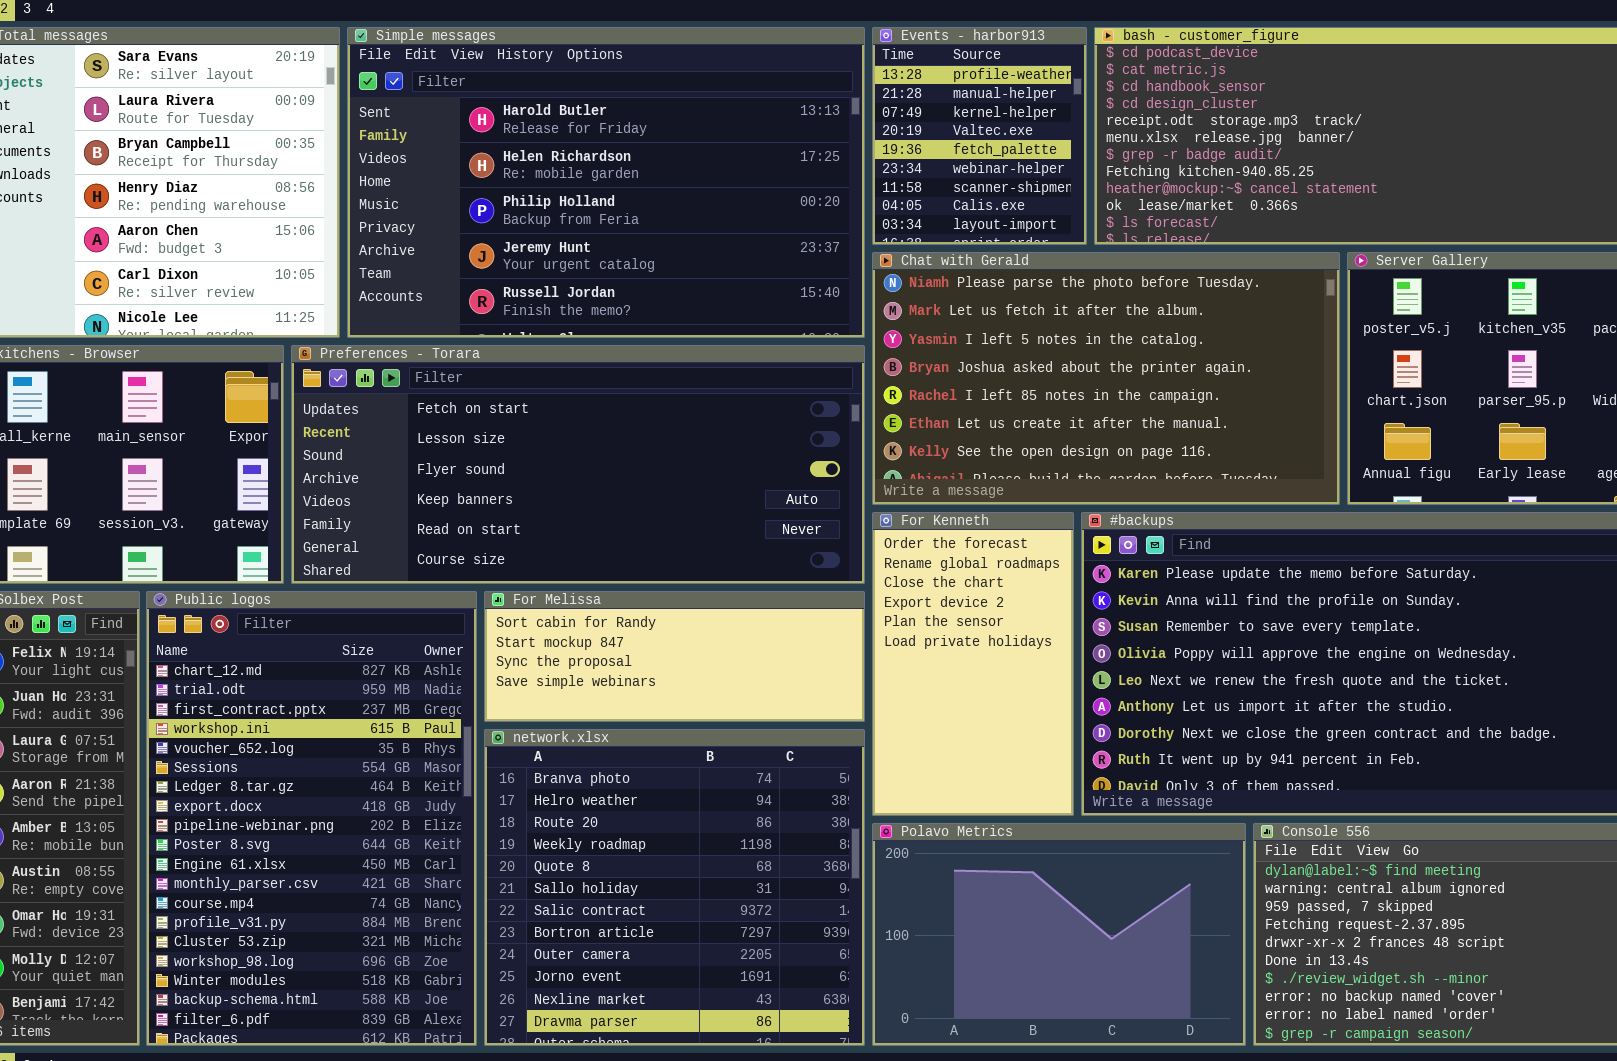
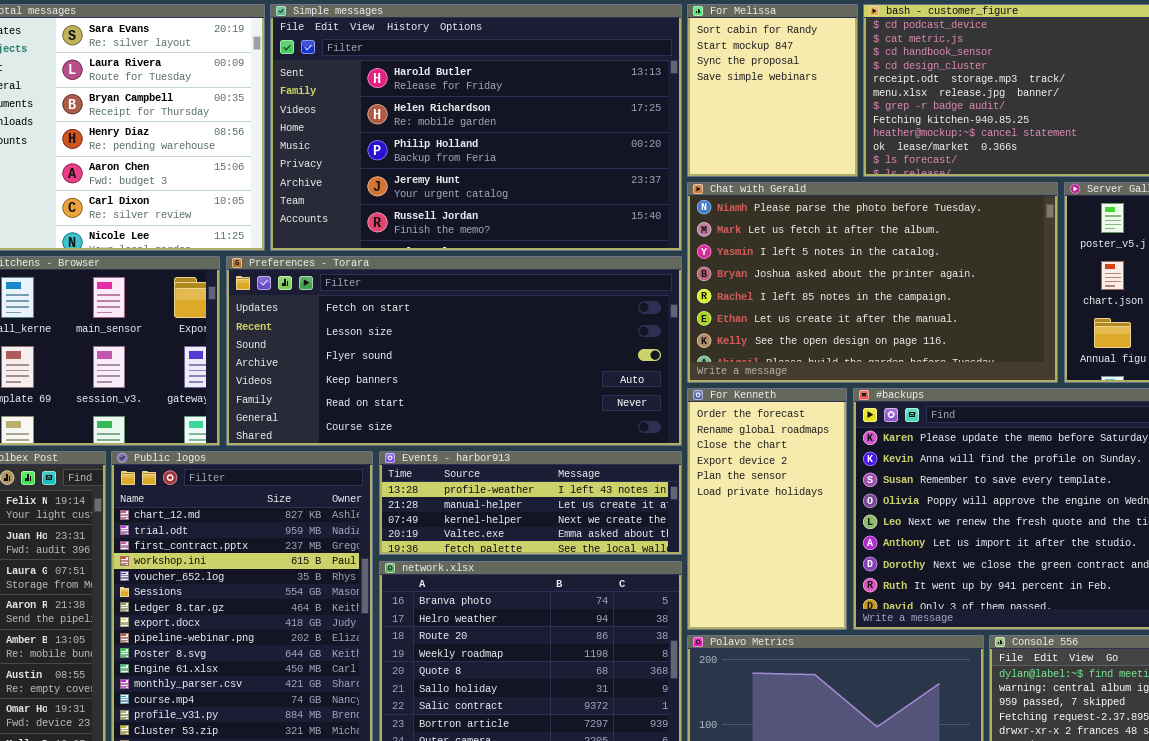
Events - harbor913: [872,27,1087,245] -> [379,451,682,555], moved, resized
For Melissa: [484,591,865,722] -> [687,4,858,177], moved, resized

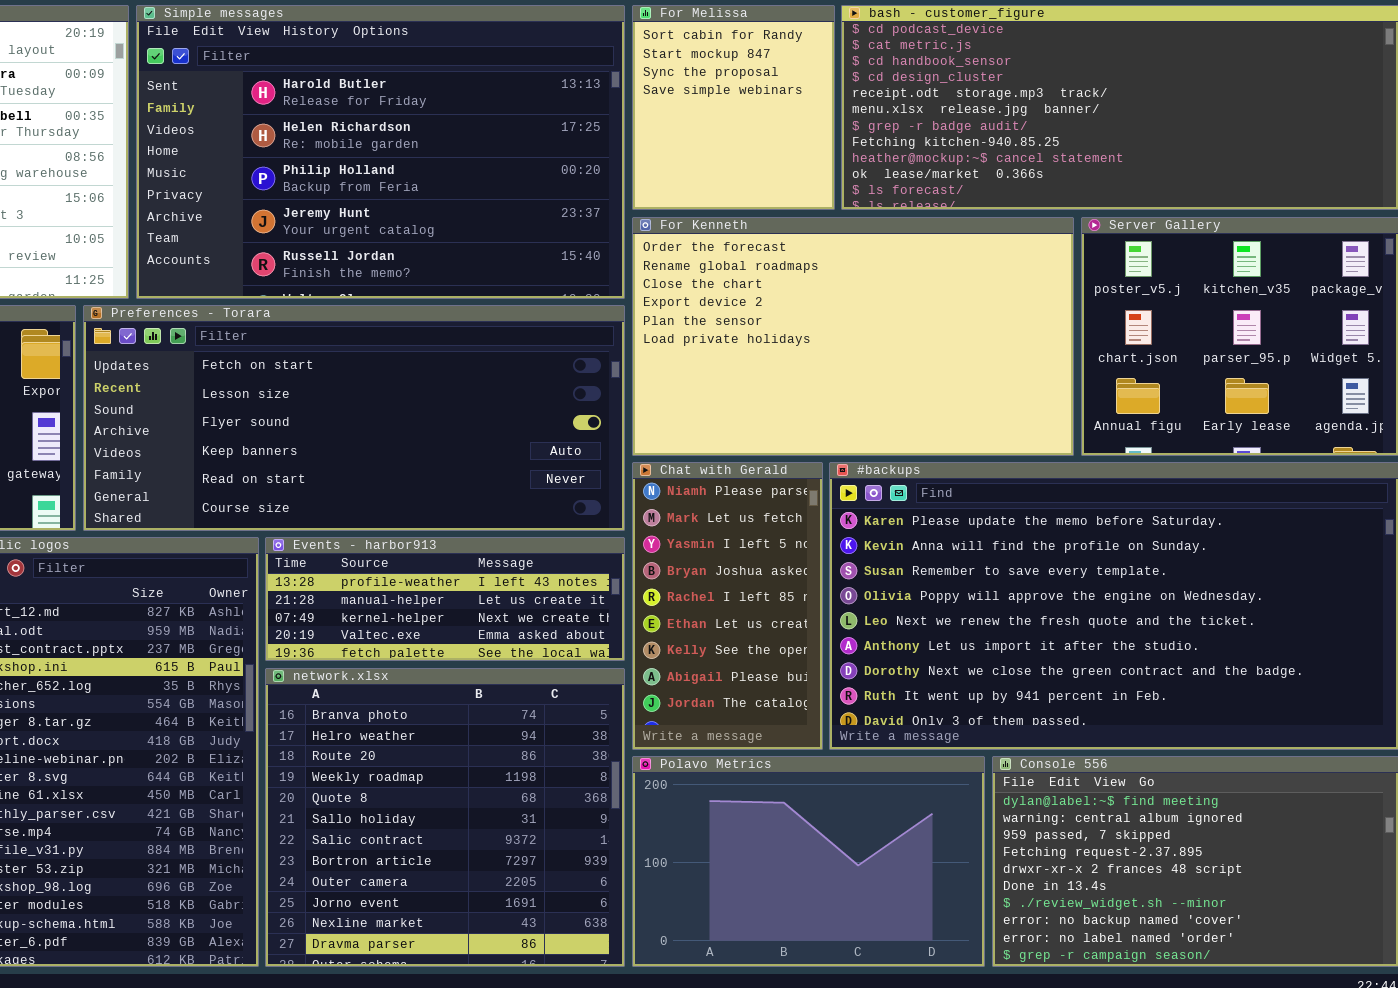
Chat with Gerald: [687,182,1058,383] -> [632,462,823,750], moved, resized
For Kenneth: [687,388,847,630] -> [632,217,1074,456], moved, resized

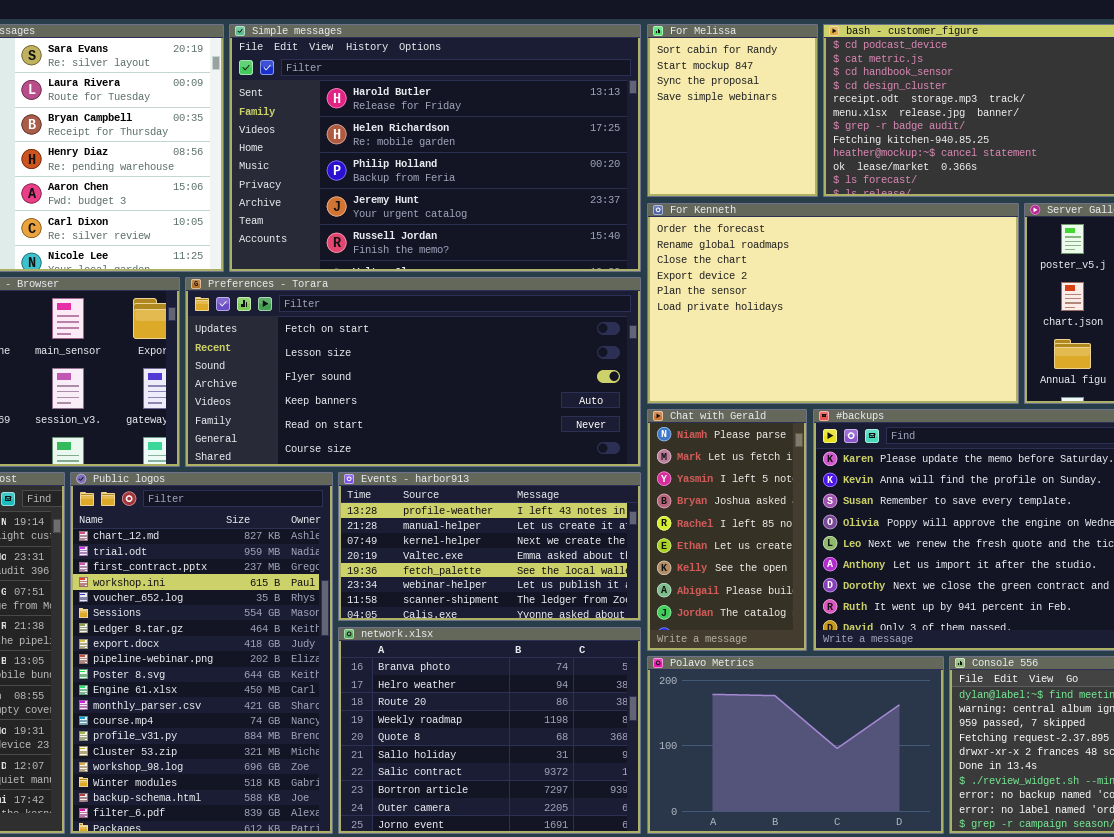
Events - harbor913: [265,537,625,661] -> [338,472,641,621], resized
network.xlsx: [265,668,625,967] -> [338,627,641,834], resized

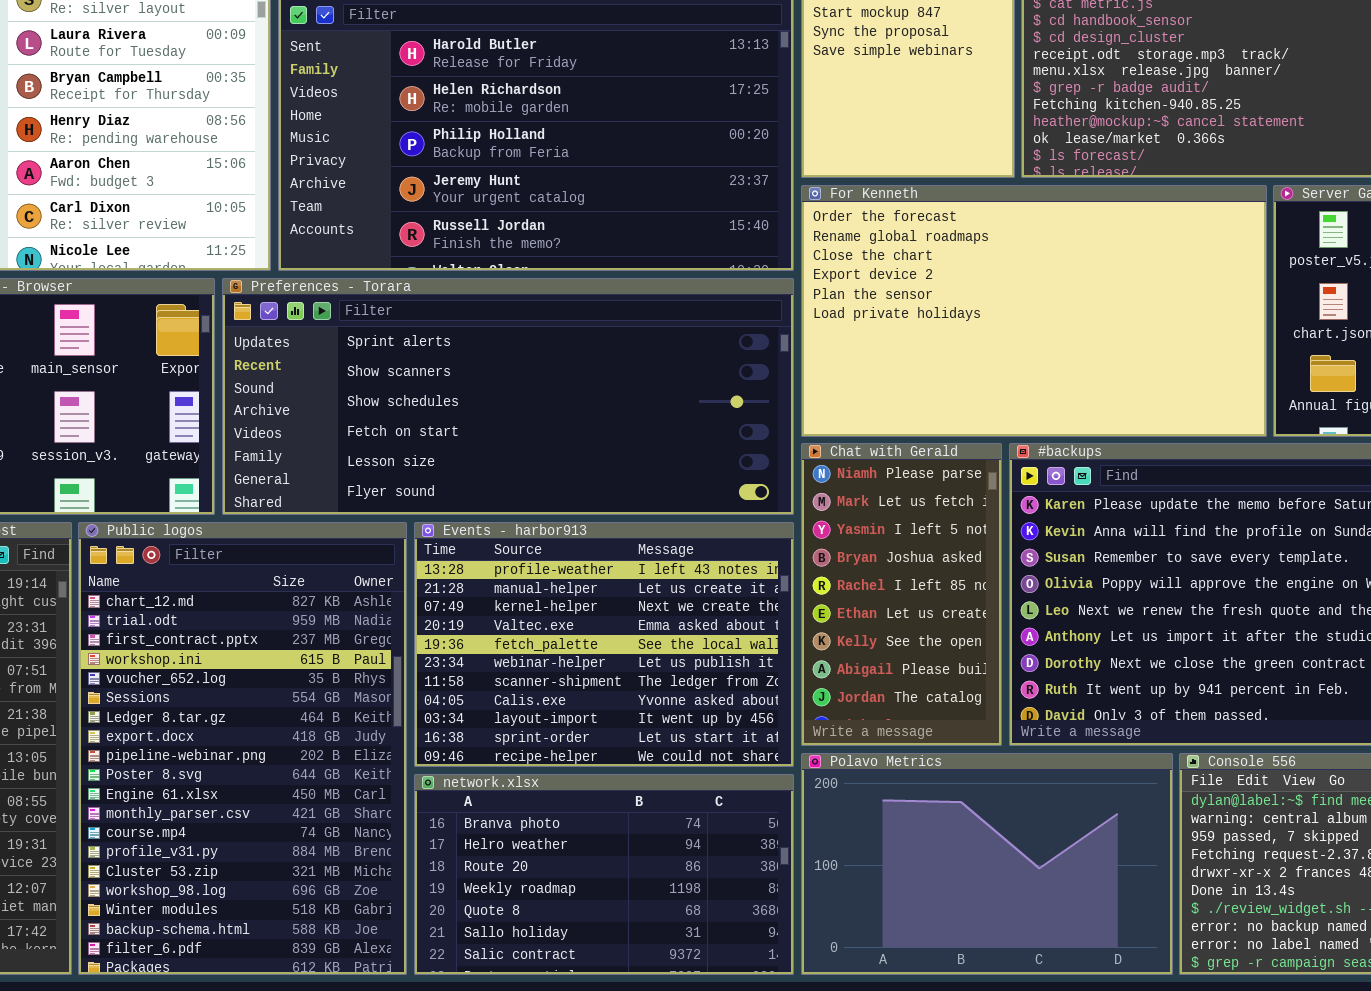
Preferences - Torara: [185,277,641,467] -> [222,278,794,515], scrolled up 3 rows
Events - harbor913: [338,472,641,621] -> [414,522,794,767], resized
network.xlsx: [338,627,641,834] -> [414,774,794,975], resized

